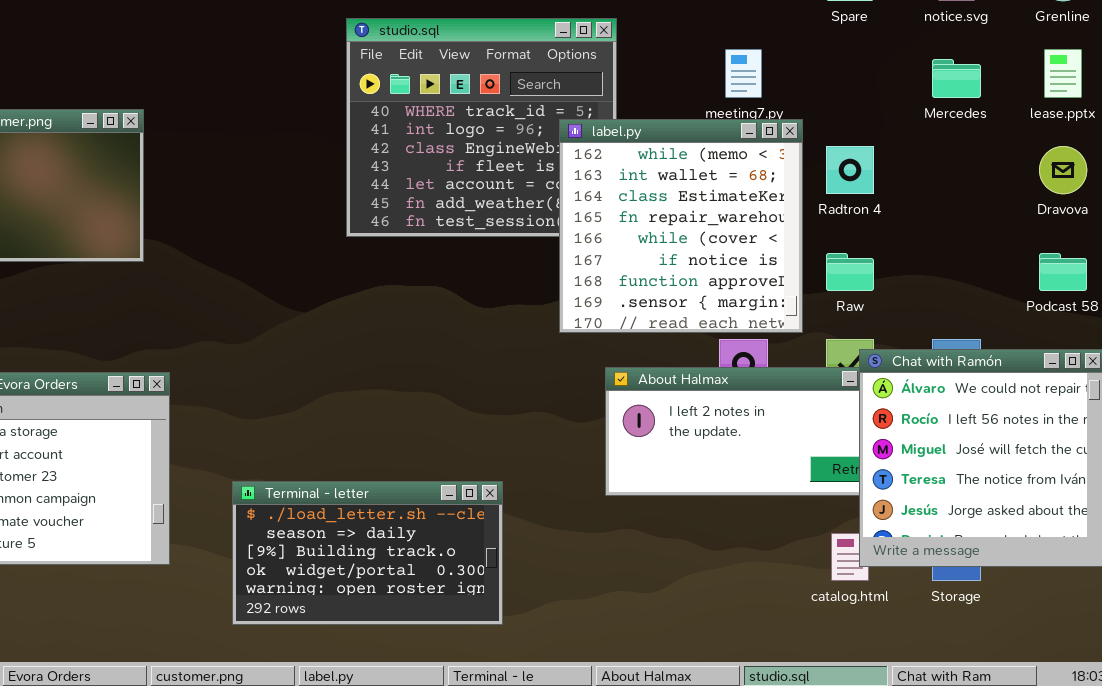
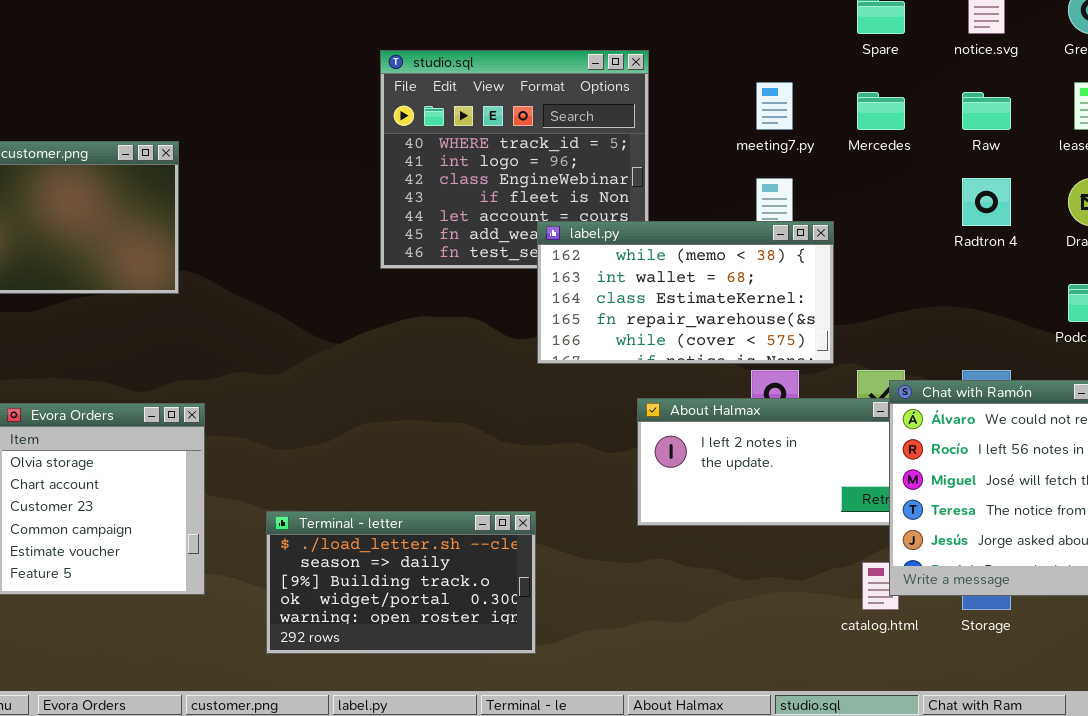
Mercedes: [932,59,981,98] -> [857,92,905,130], moved
label.py: [559,119,803,333] -> [537,221,834,364], resized
Radtron 4: [826,146,874,194] -> [962,178,1011,226], moved
Raw: [826,253,874,291] -> [962,92,1011,130], moved

